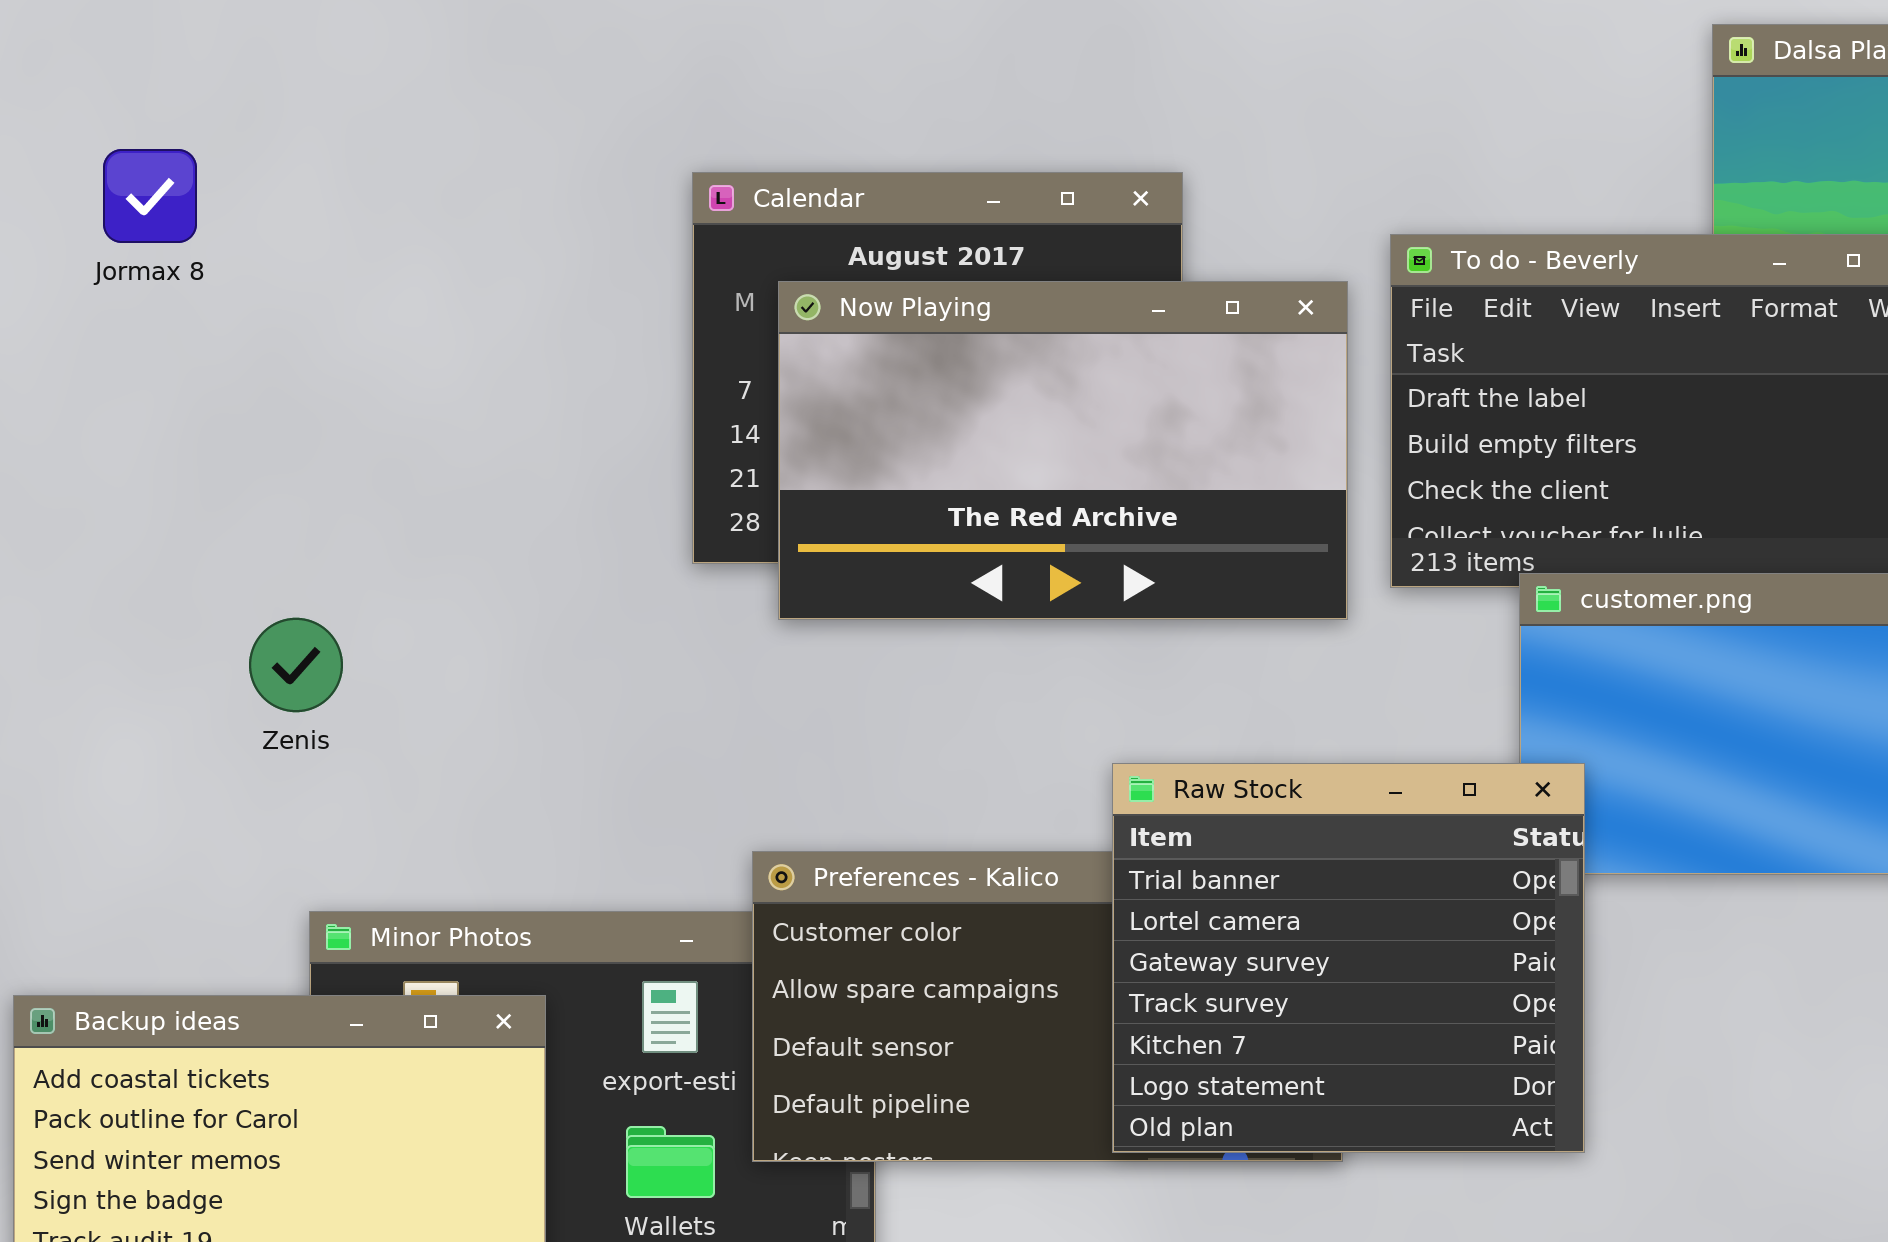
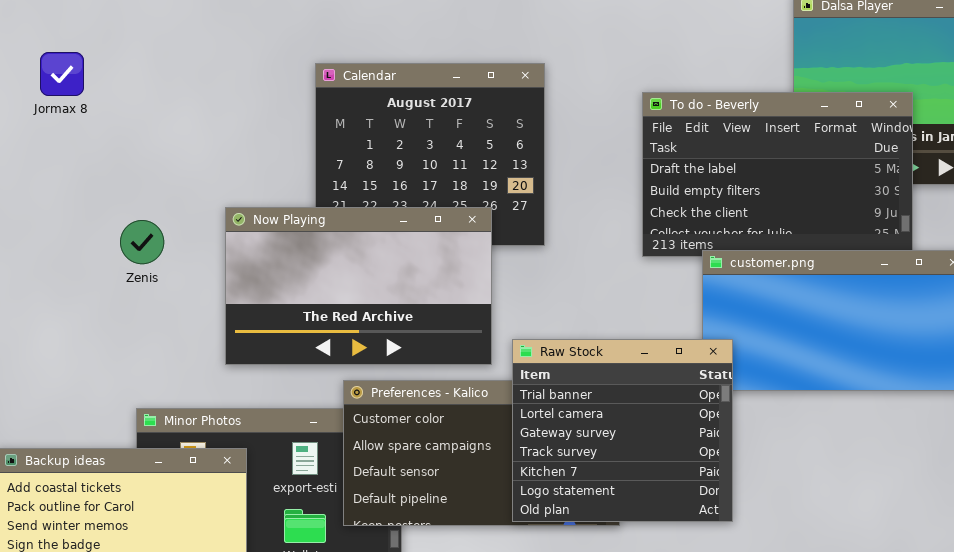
Now Playing: [778,281,1348,620] -> [225,207,492,365], moved
Zenis: [249,618,343,712] -> [120,220,164,264], moved

